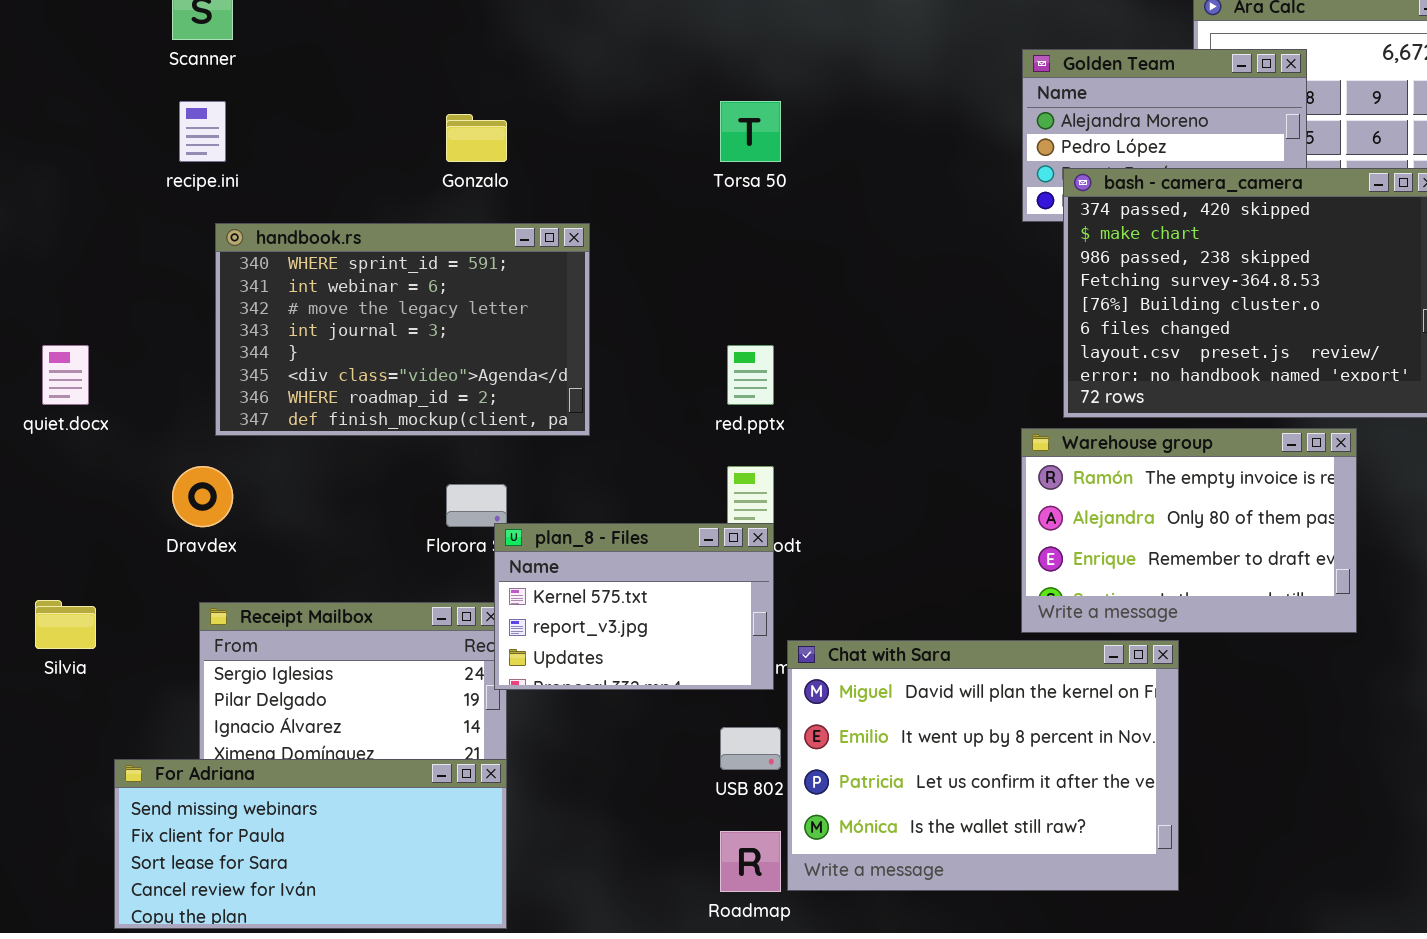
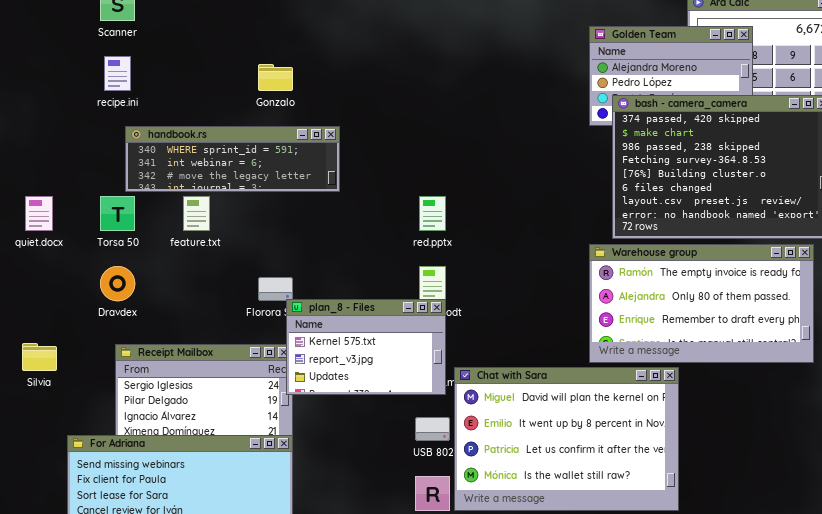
Torsa 50: [720,101,781,162] -> [100,196,135,231], moved
handbook.rs: [215,223,590,436] -> [125,126,340,192], resized
Warehouse group: [1021,428,1357,633] -> [589,244,814,363], resized

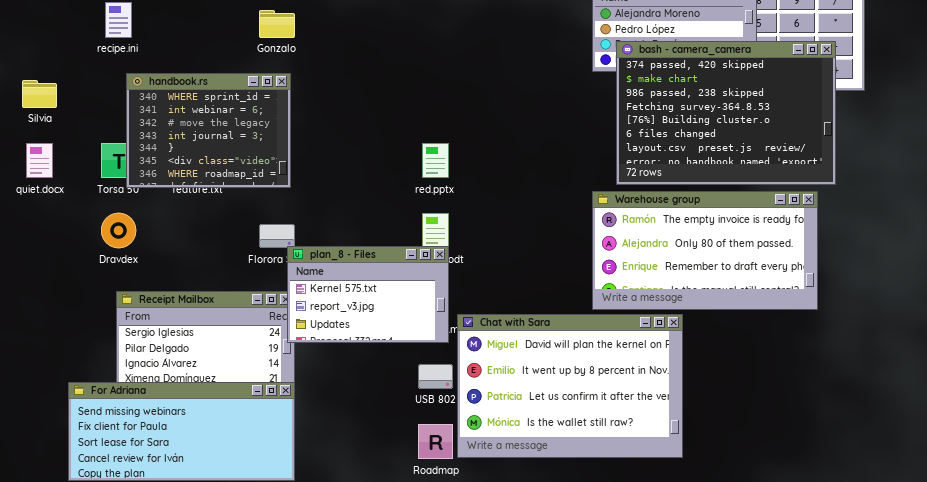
handbook.rs: [125,126,340,192] -> [126,73,291,188], resized
Silvia: [22,343,57,371] -> [22,80,57,108], moved

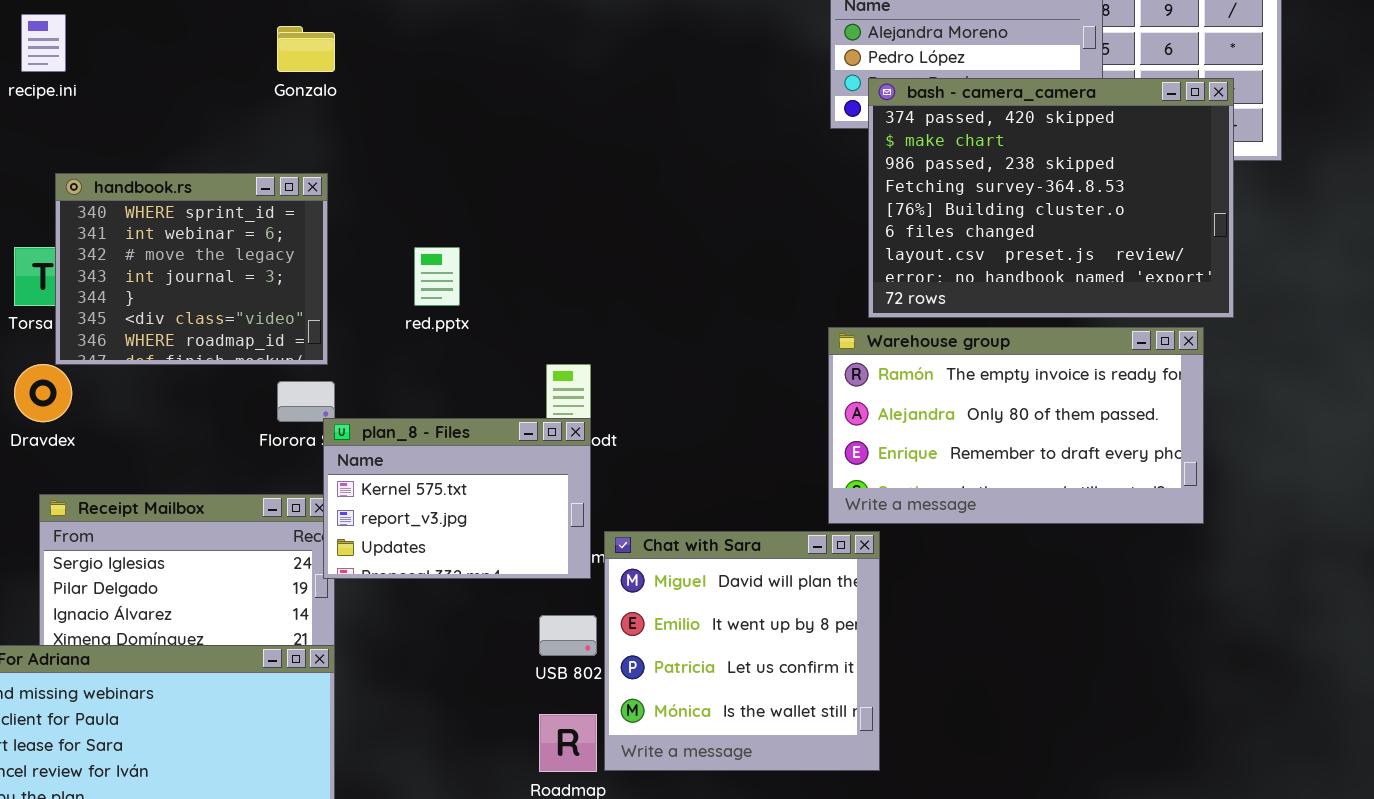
handbook.rs: [126,73,291,188] -> [55,173,328,365], moved
red.pptx: [422,143,449,178] -> [414,247,460,306], moved
Chat with Sara: [457,314,683,458] -> [604,531,880,771], resized

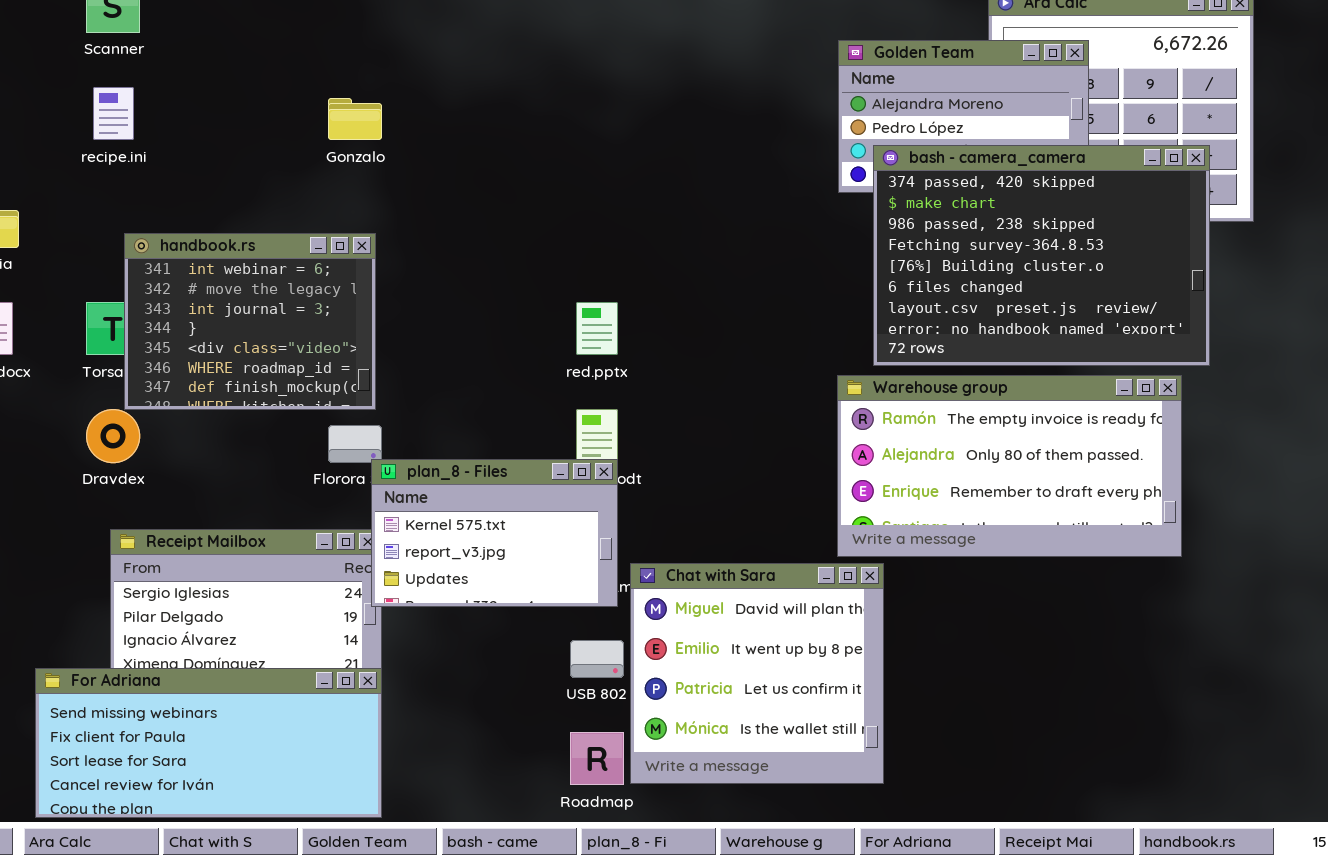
handbook.rs: [55,173,328,365] -> [124,233,376,410], scrolled down 1 row
red.pptx: [414,247,460,306] -> [576,302,618,355], moved

